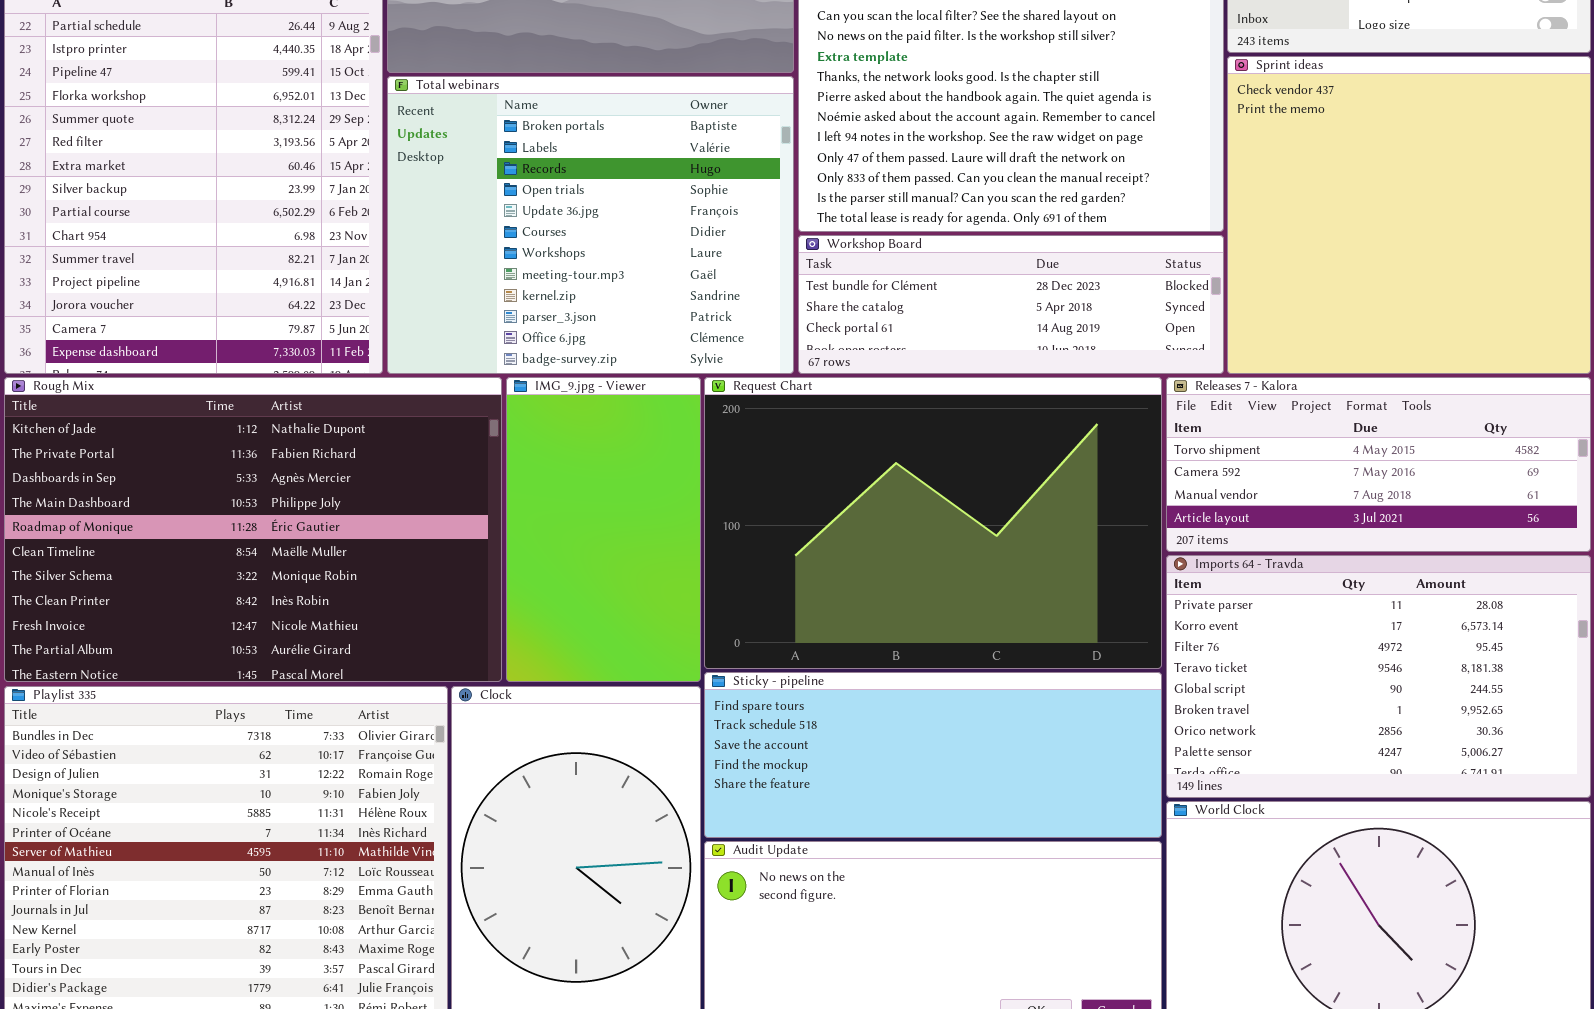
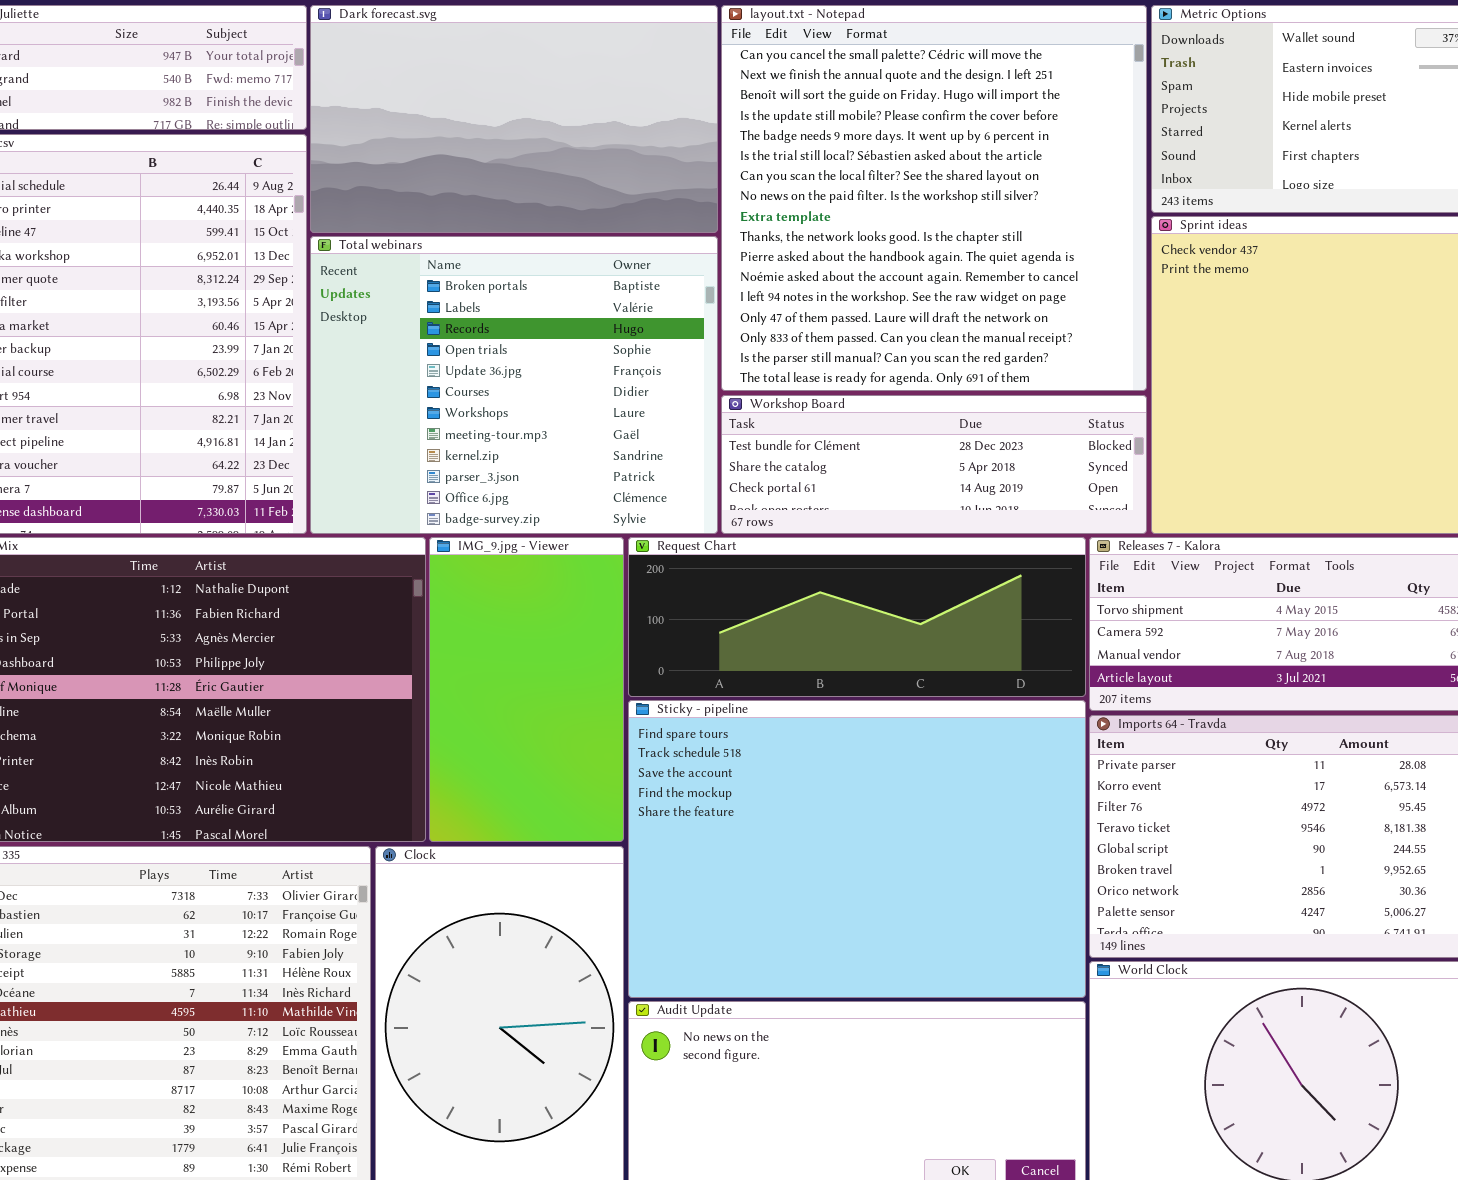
Request Chart: [704,377,1162,669] -> [628,537,1086,697], resized
Sticky - pipeline: [704,672,1162,838] -> [628,700,1086,998], resized

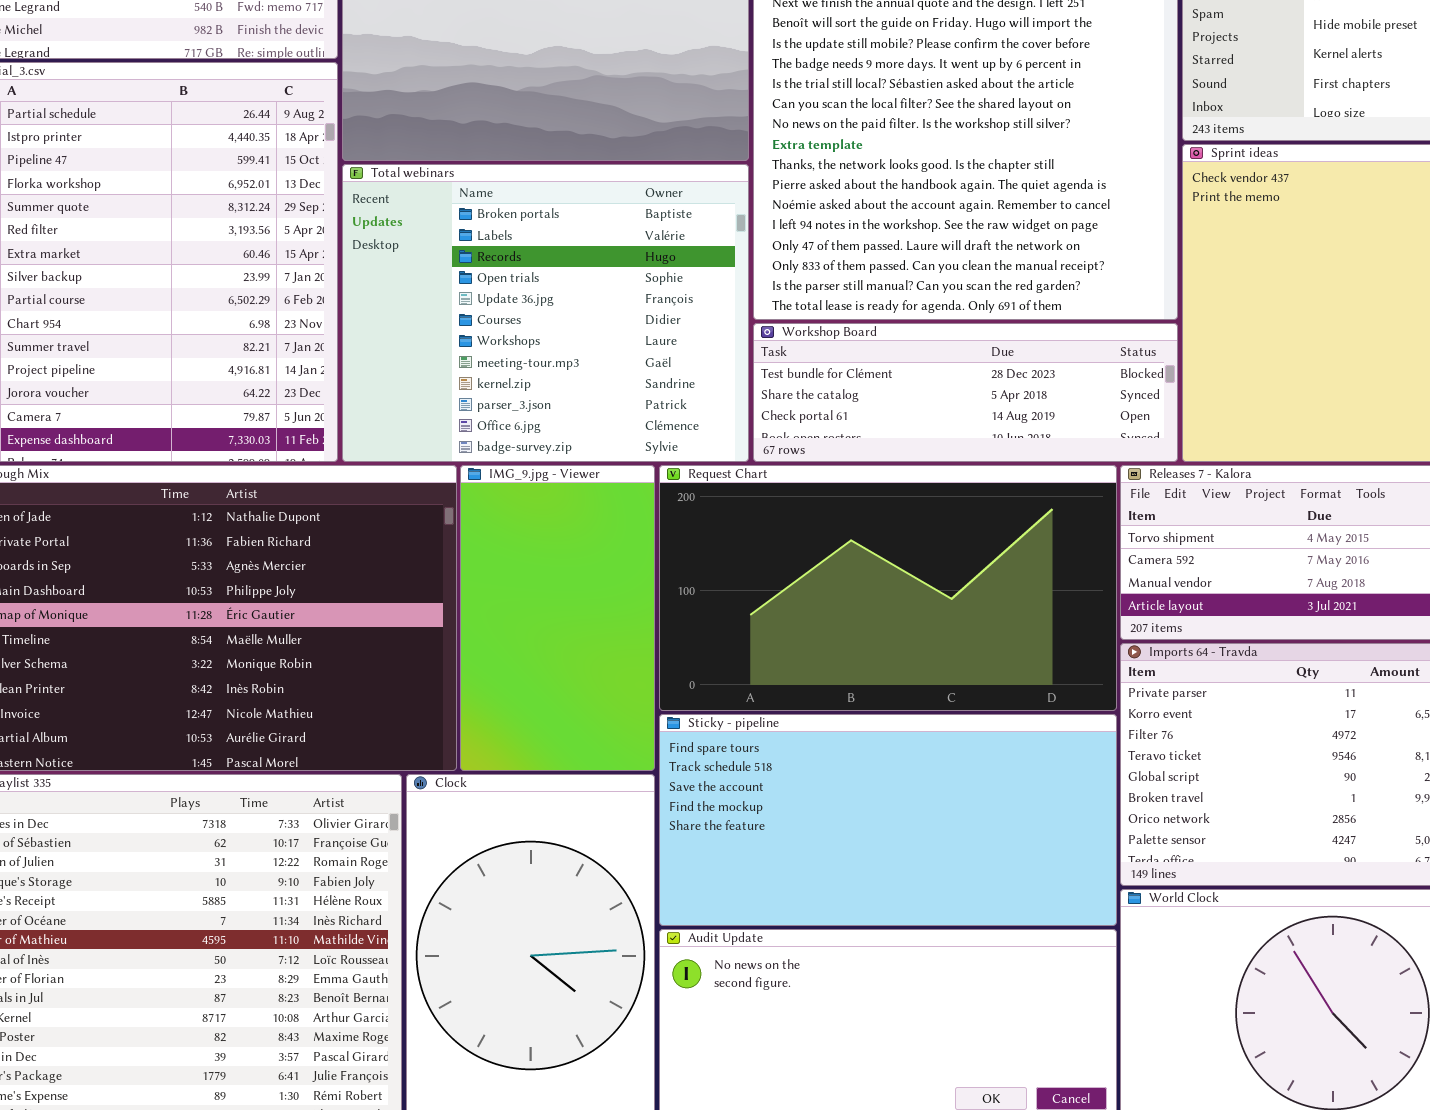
Request Chart: [628,537,1086,697] -> [659,465,1117,711], resized
Sticky - pipeline: [628,700,1086,998] -> [659,714,1117,926], resized

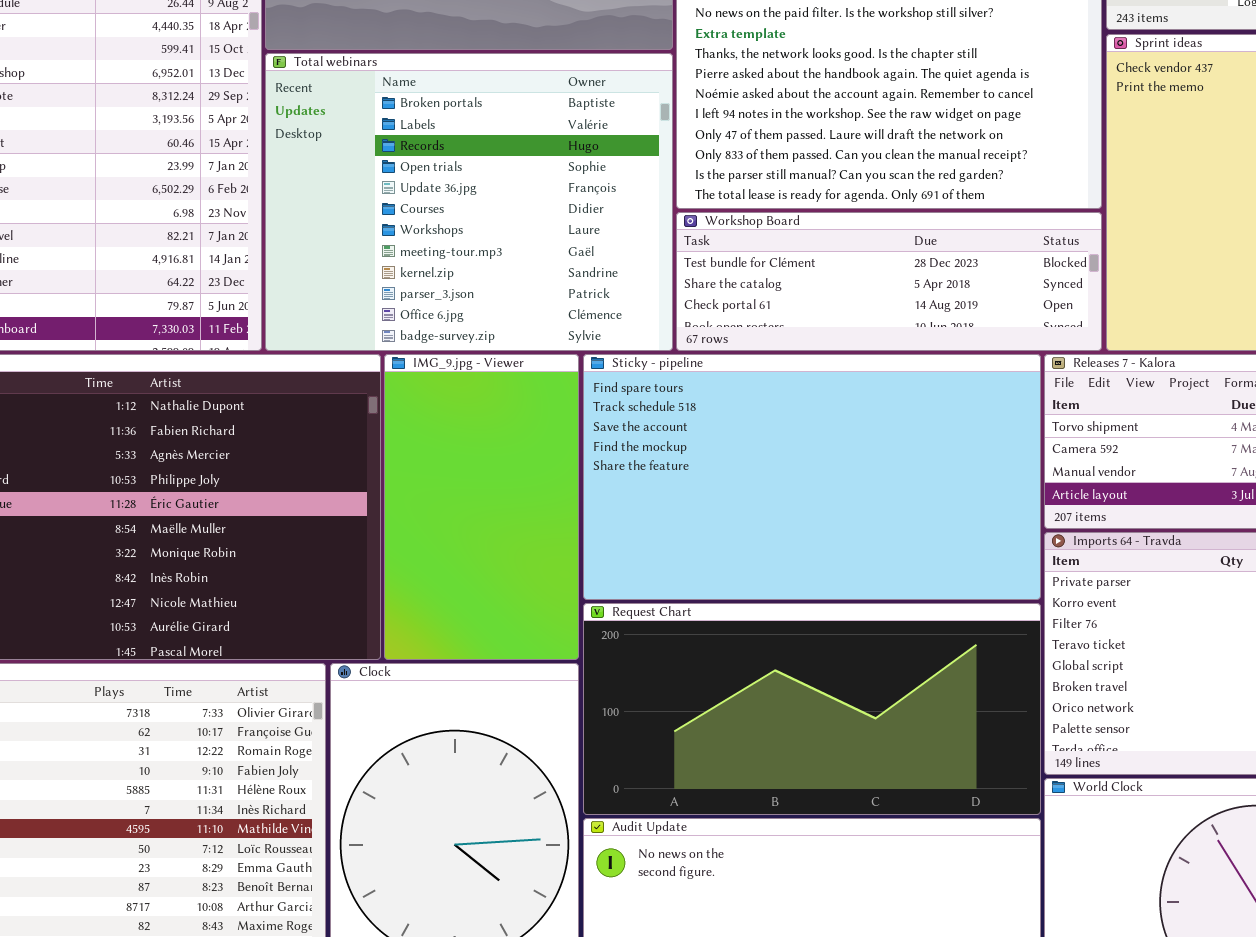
Request Chart: [659,465,1117,711] -> [583,603,1041,815], moved, resized
Sticky - pipeline: [659,714,1117,926] -> [583,354,1041,600], moved, resized

